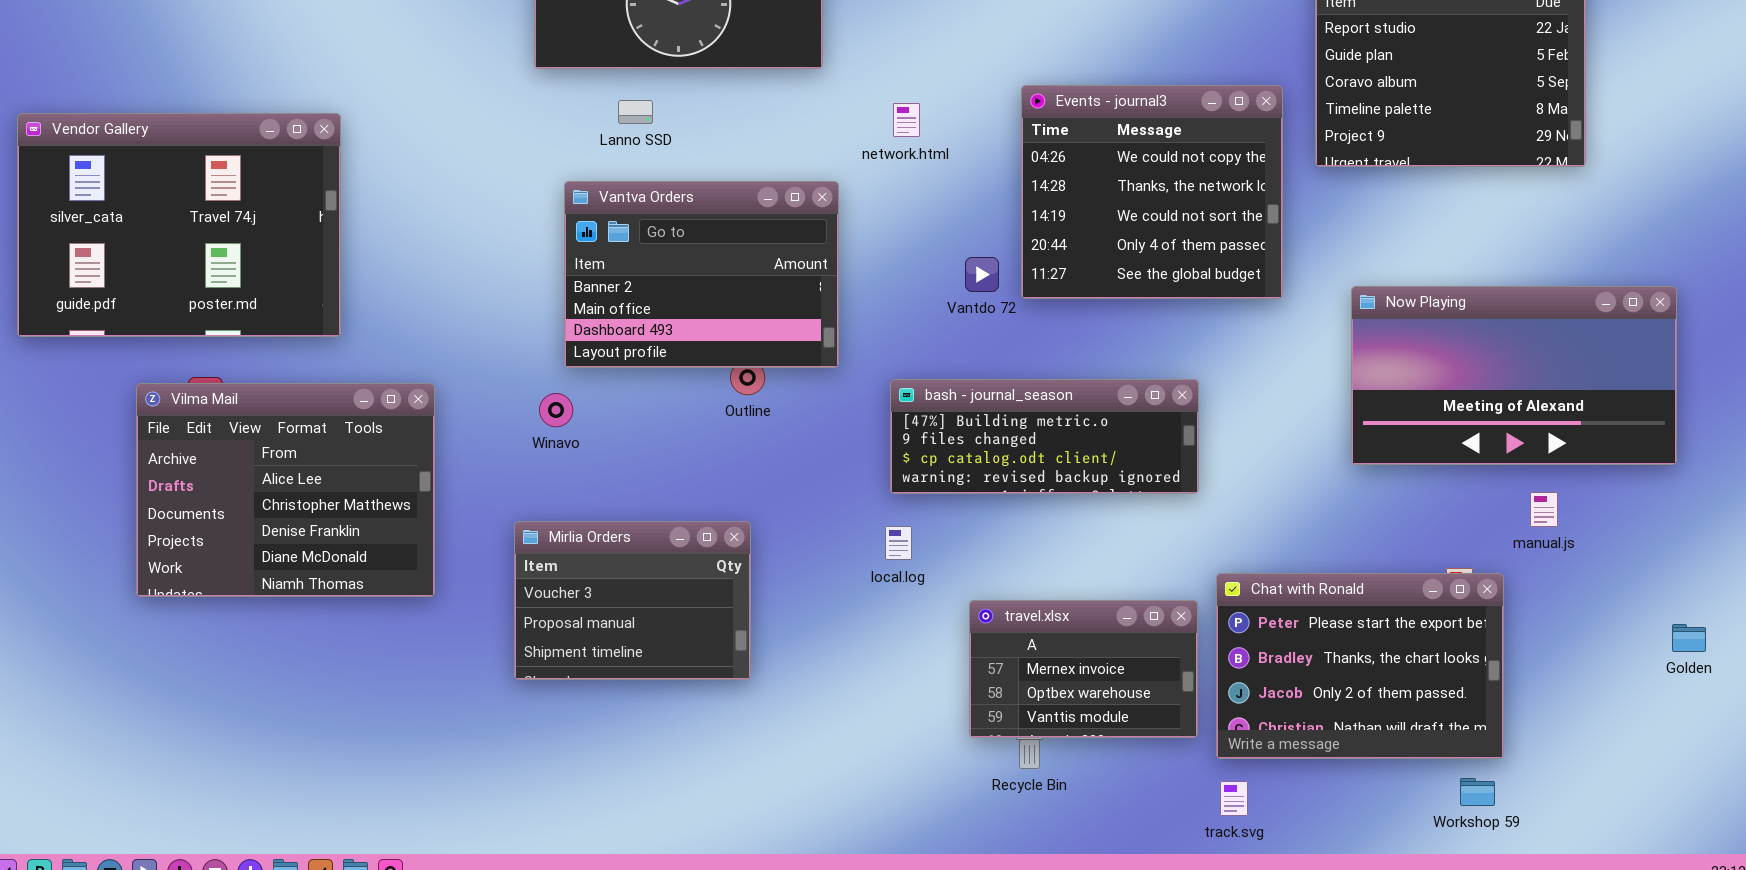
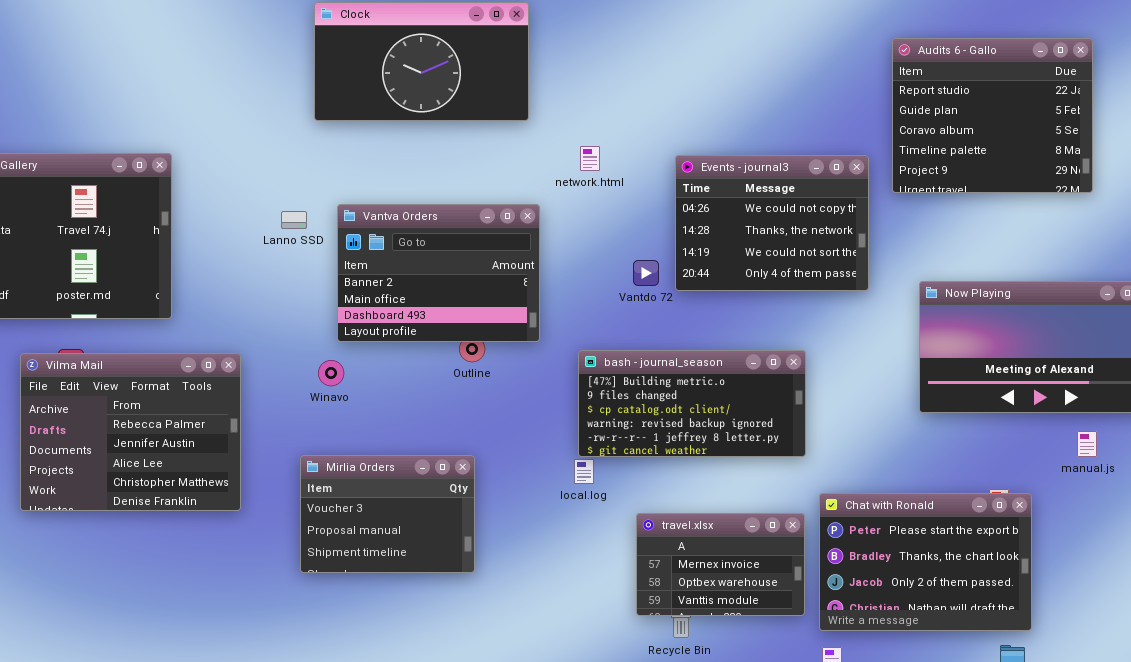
Events - journal3: [1021,85,1283,299] -> [675,155,869,291], resized
Lanno SSD: [618,100,653,124] -> [281,211,307,229], moved
bash - journal_season: [890,379,1199,494] -> [578,350,806,457], resized
Vilma Mail: [136,383,435,597] -> [20,353,241,511], scrolled up 2 rows
manual.js: [1530,492,1558,527] -> [1077,431,1097,457], moved

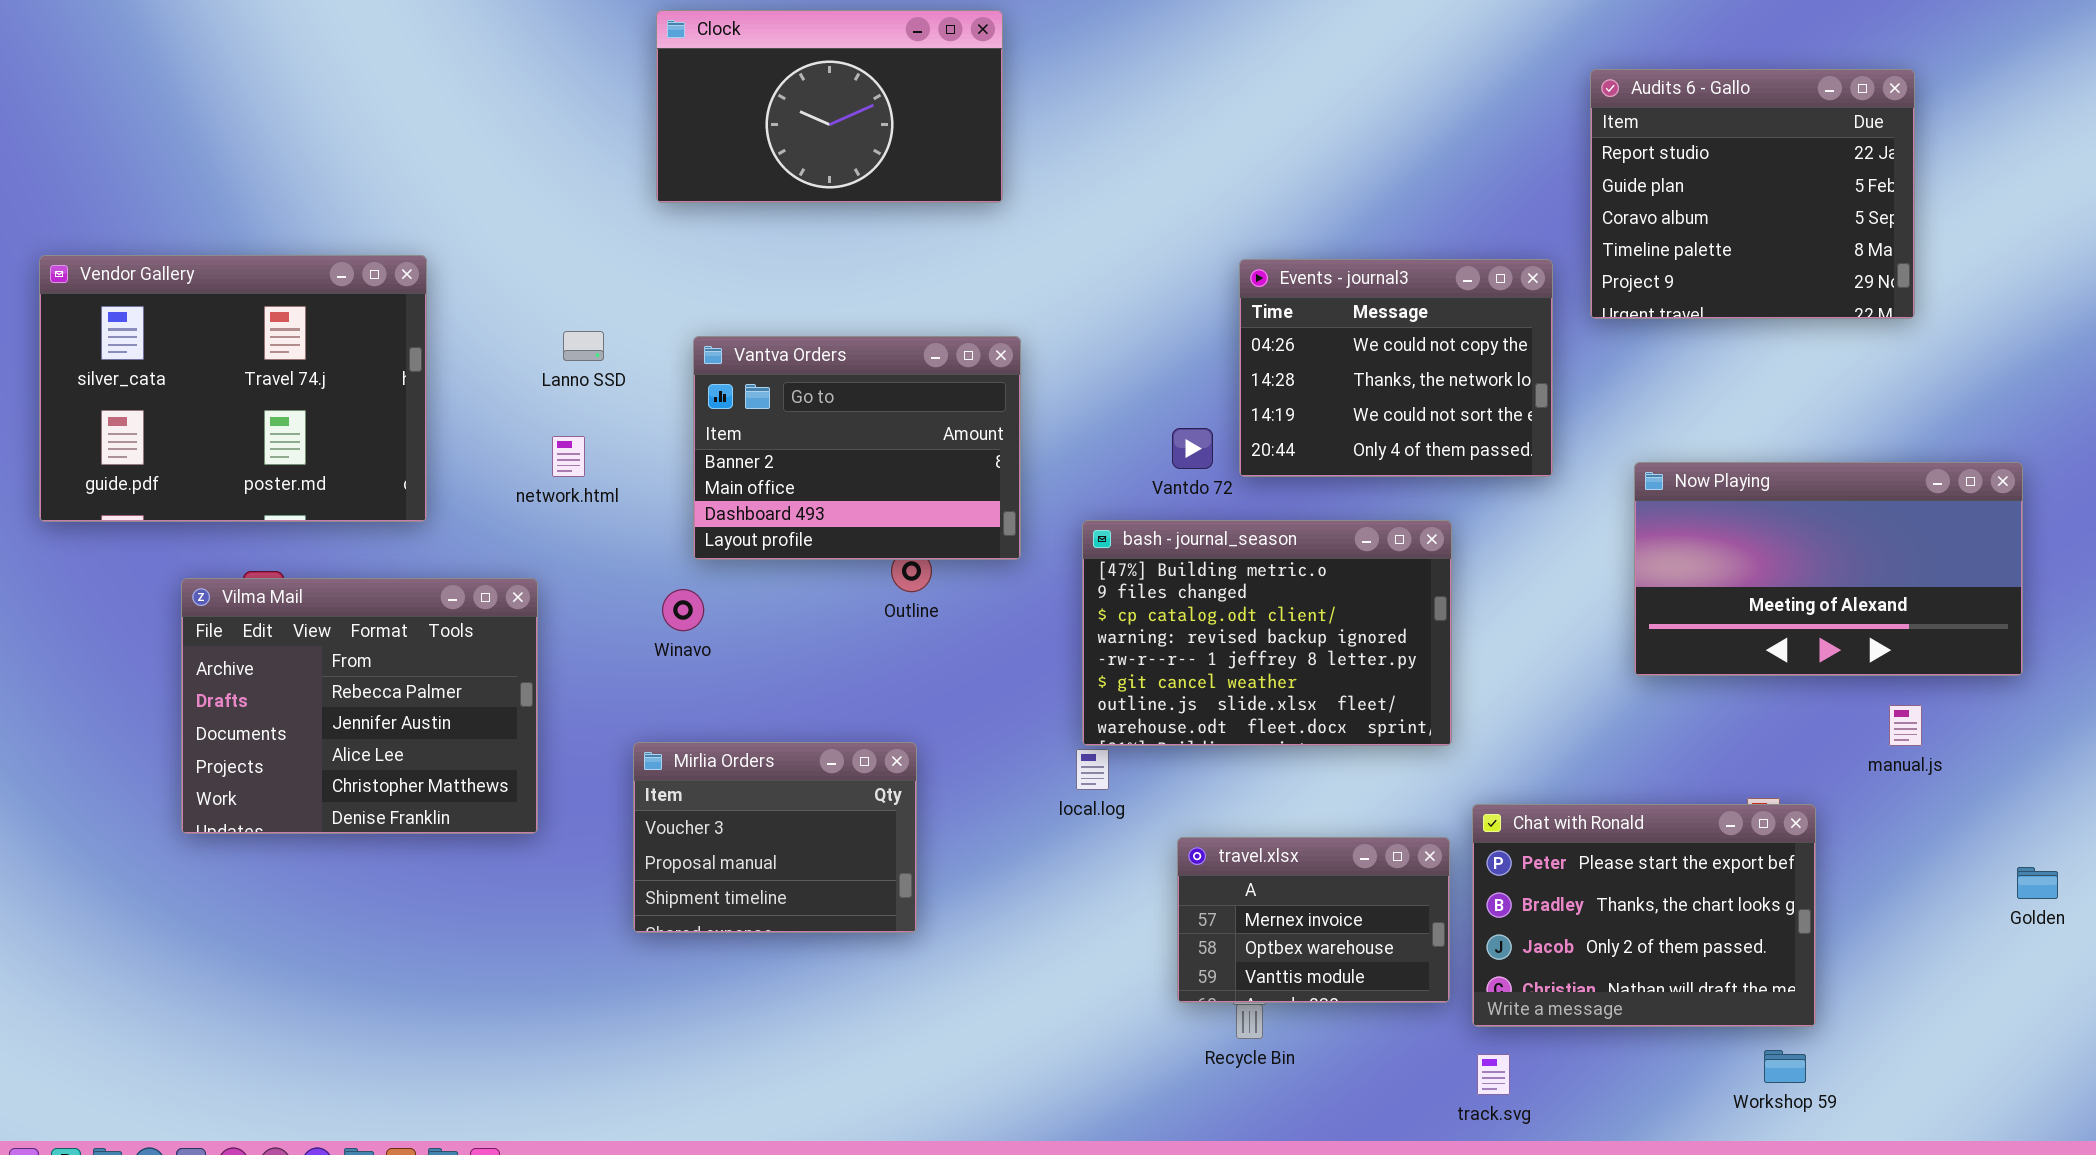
network.html: [580,146,600,171] -> [552,436,585,477], moved
Lanno SSD: [281,211,307,229] -> [563,331,604,361], moved
bash - journal_season: [578,350,806,457] -> [1082,520,1452,746], resized

